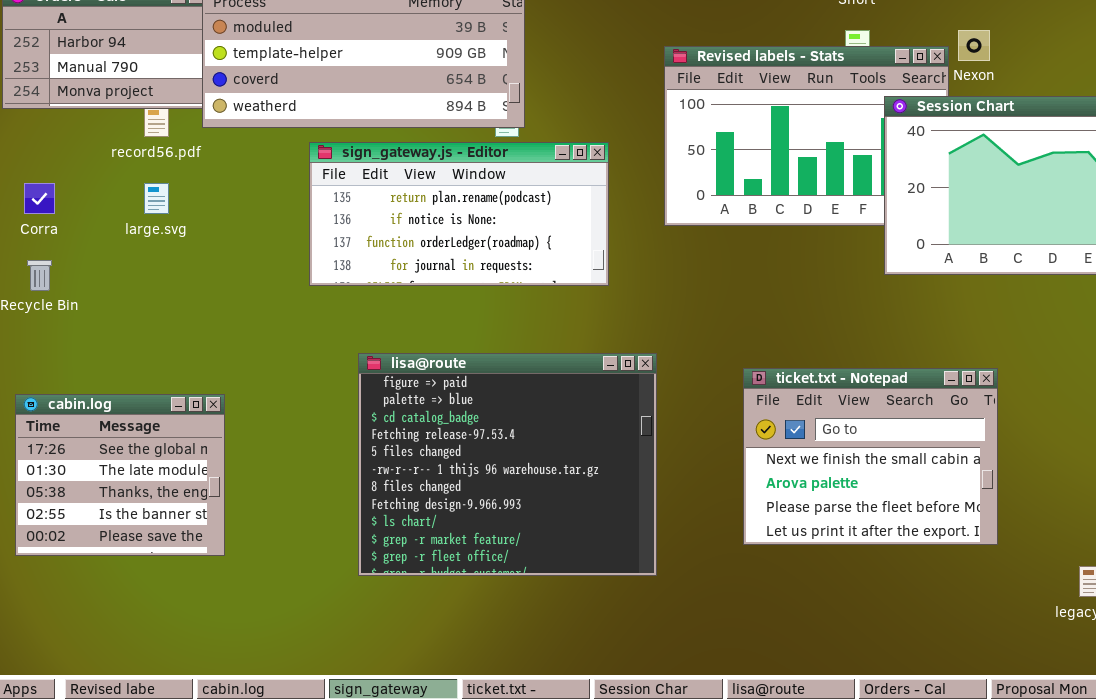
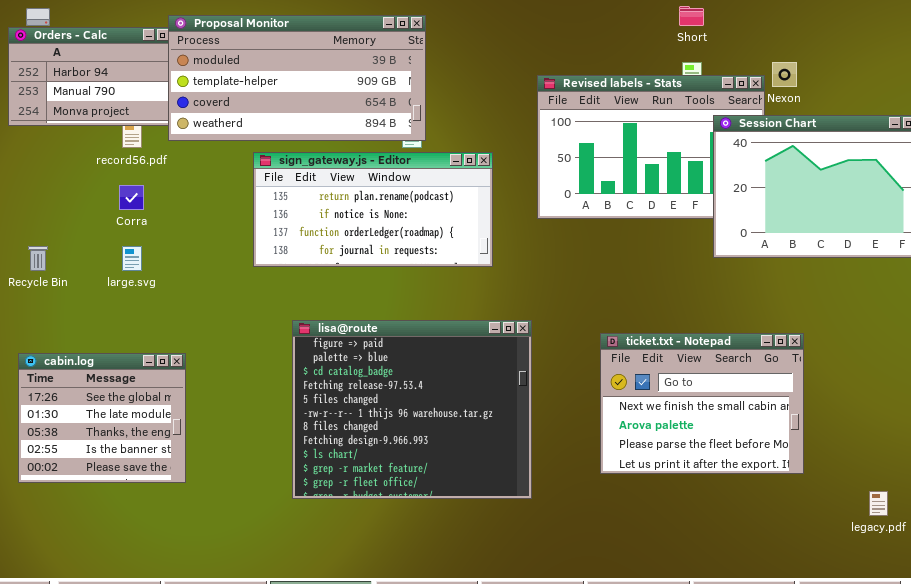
Corra: [24,183,55,214] -> [119,185,144,210], moved
large.svg: [144,183,169,214] -> [122,246,142,271], moved

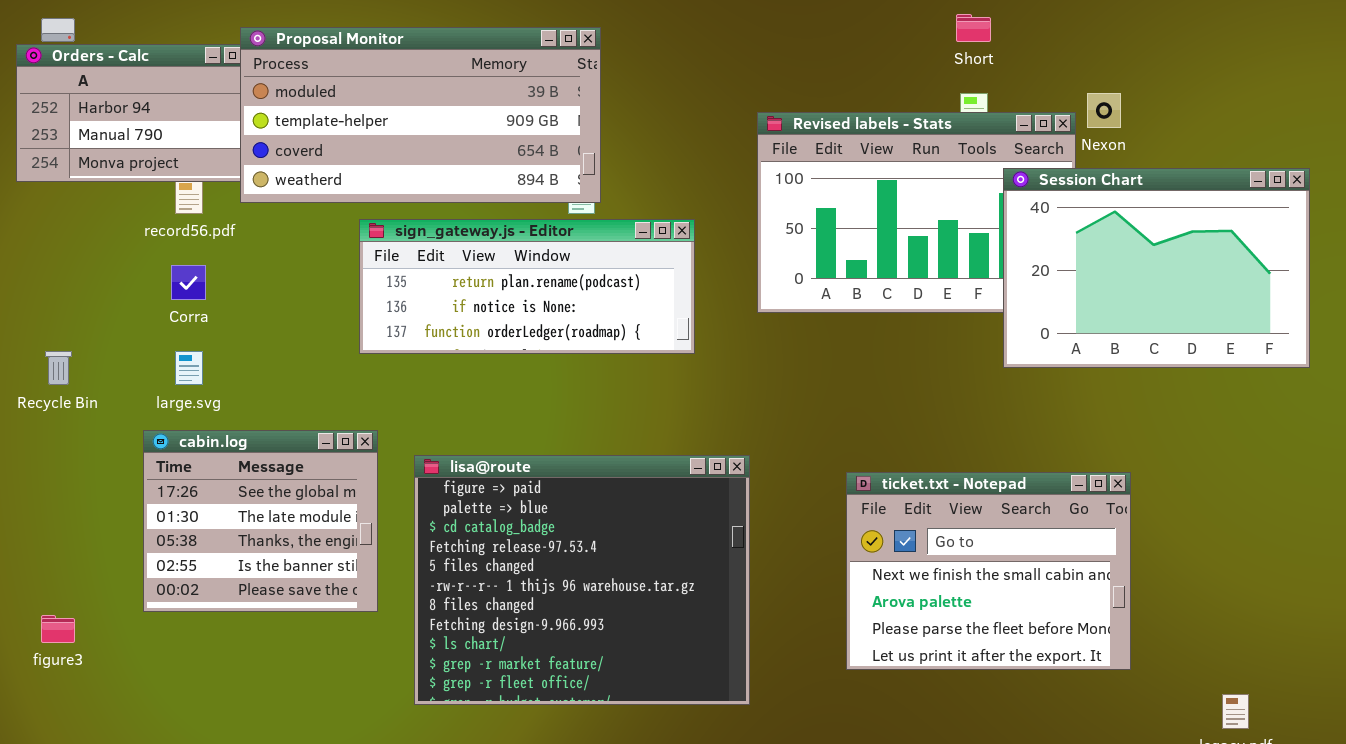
sign_gateway.js - Editor: [253,152,493,267] -> [359,219,695,354], resized
cabin.log: [18,353,186,483] -> [143,430,378,612], moved

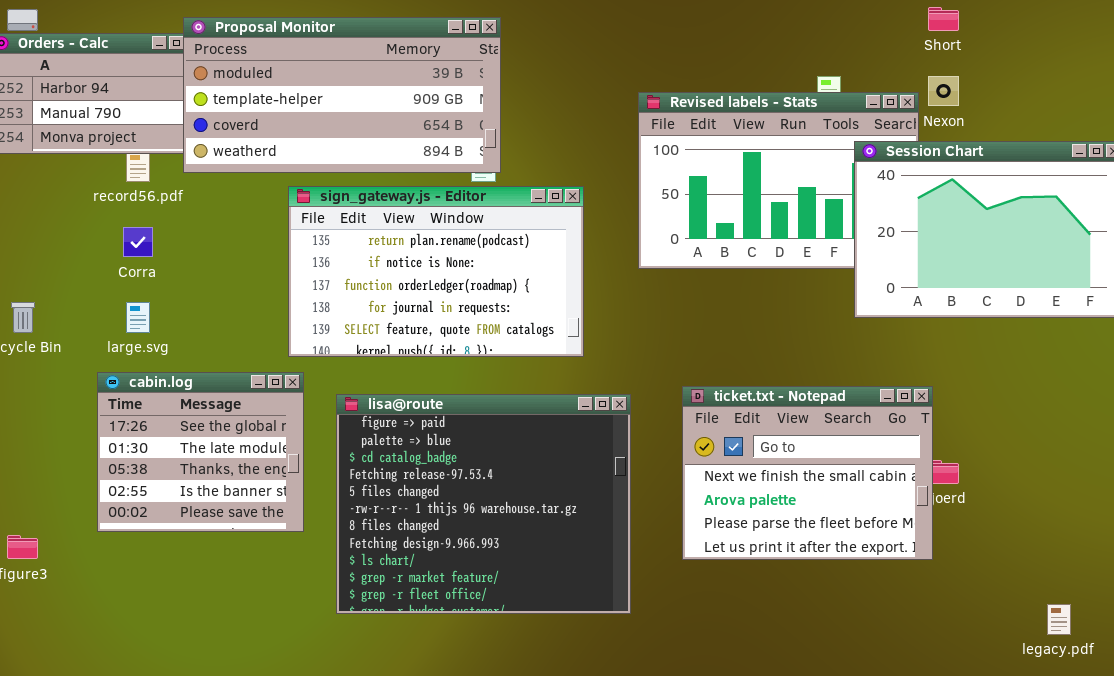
Short: [956,14,991,42] -> [928,7,959,31], moved
sign_gateway.js - Editor: [359,219,695,354] -> [288,186,584,357], resized
ticket.txt - Notepad: [846,472,1131,670] -> [682,386,933,560], moved

